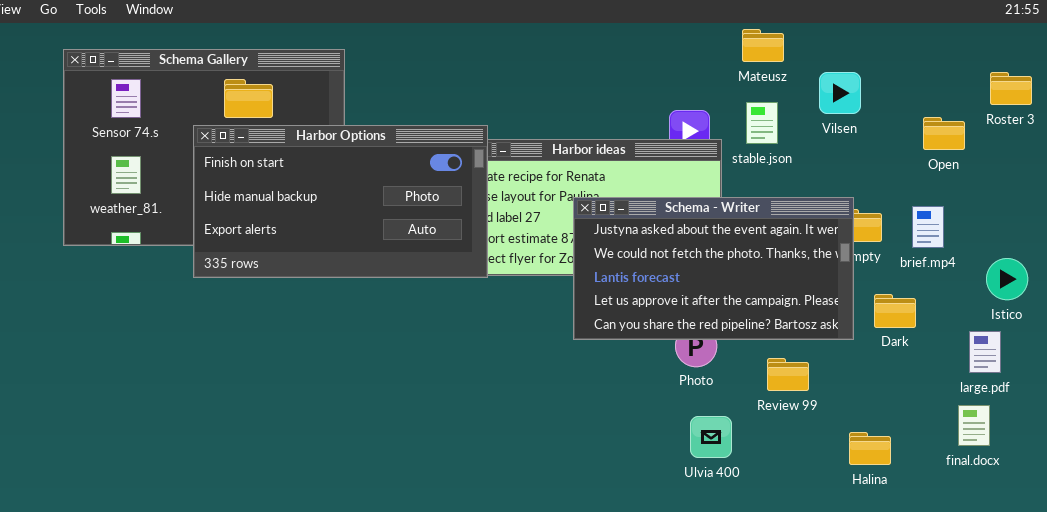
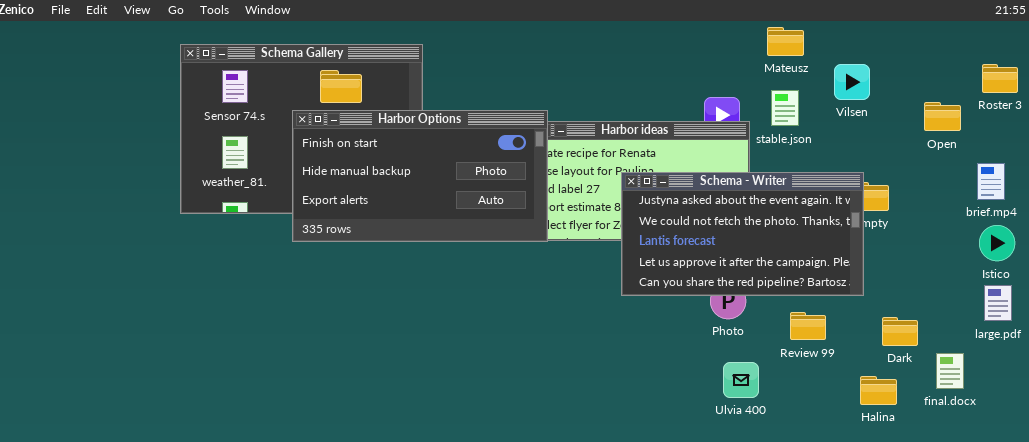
brief.mp4: [912,206,944,248] -> [977,163,1005,200], moved
Dark: [874,294,916,328] -> [882,317,918,346], moved
large.pdf: [969,331,1001,373] -> [984,285,1012,321], moved
final.docx: [958,405,990,446] -> [936,353,964,389], moved

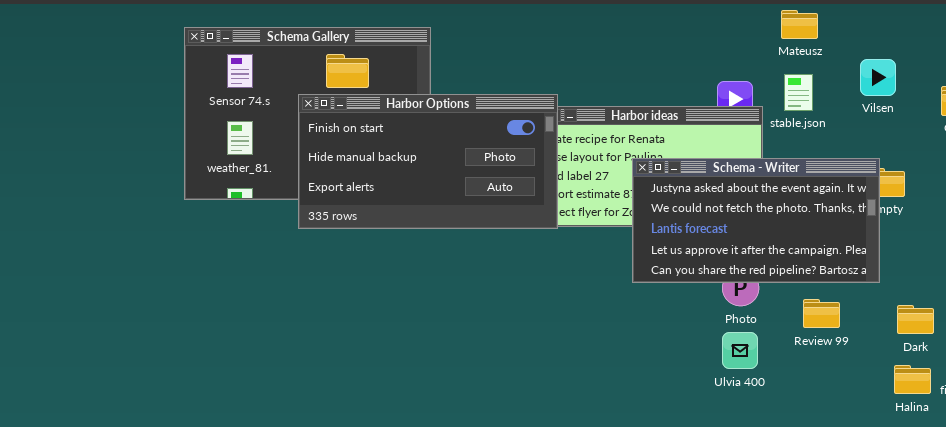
Vilsen: [834,64,870,100] -> [860,59,896,96], moved
Ulvia 400: [723,362,759,398] -> [722,332,758,369], moved
Halina: [860,376,897,405] -> [894,365,931,394], moved

